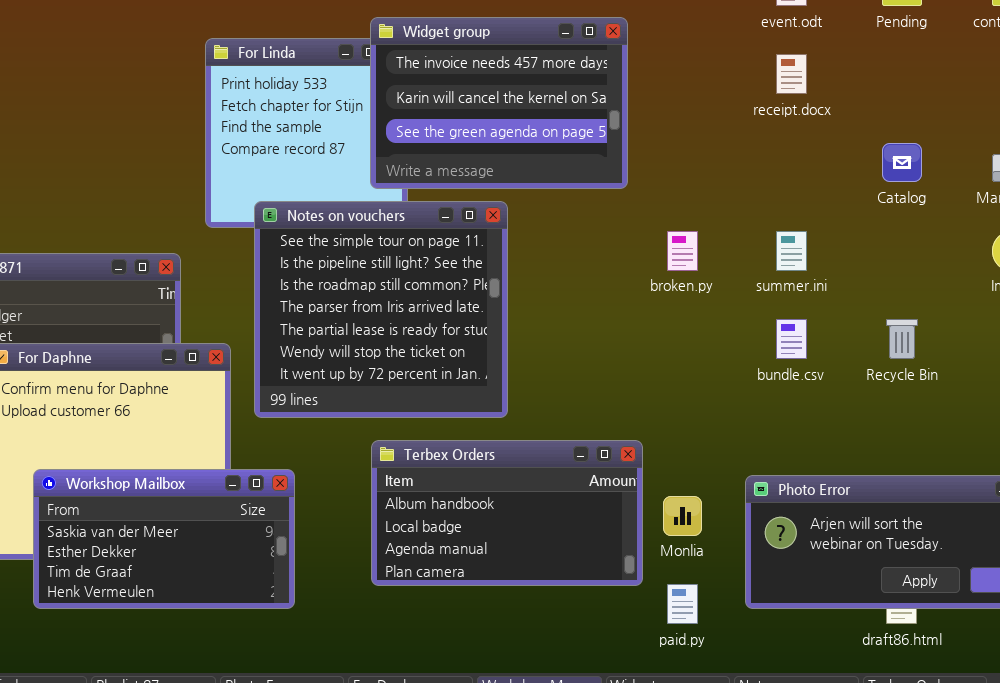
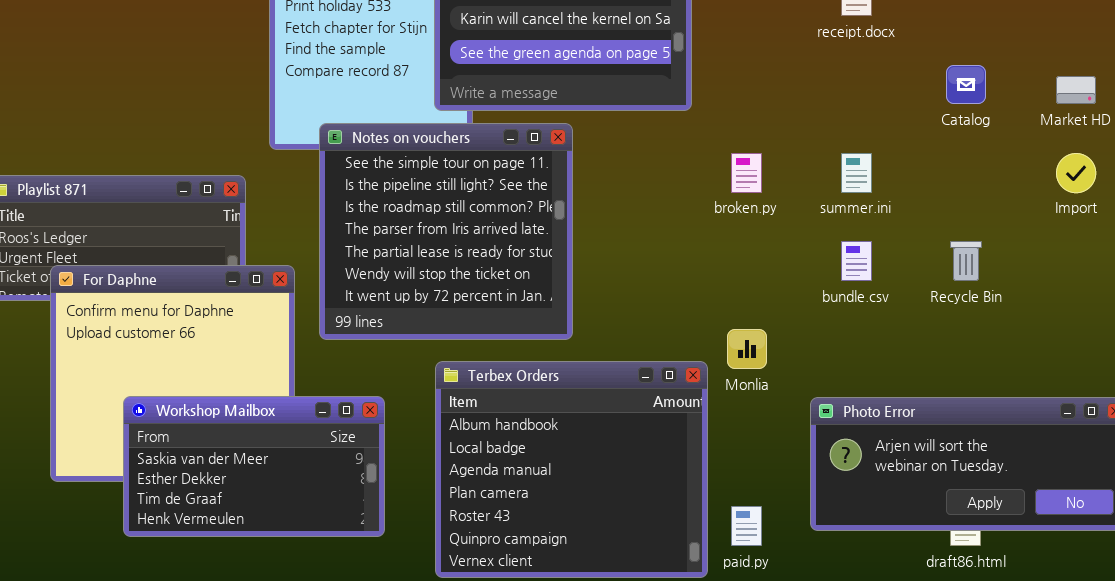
Terbex Orders: [371,440,643,586] -> [435,361,708,578], resized
Workshop Mailbox: [33,469,295,609] -> [123,396,385,537], moved
Monlia: [663,496,702,536] -> [727,329,767,369], moved

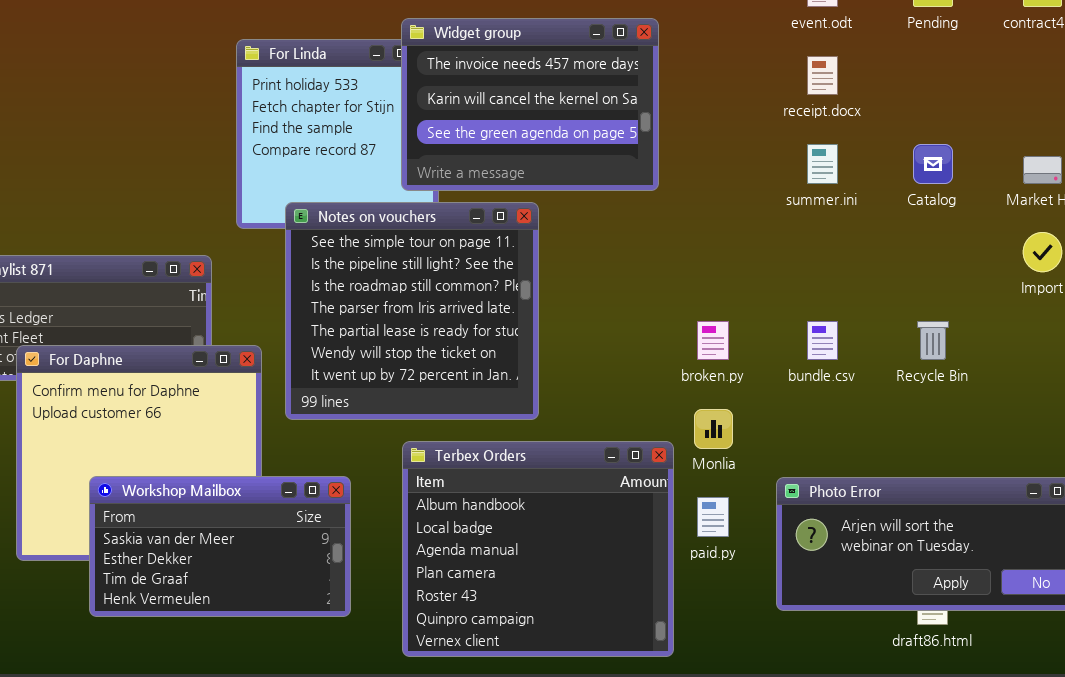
broken.py: [731,153,762,193] -> [697,321,729,360], moved
summer.ini: [841,153,872,193] -> [807,144,838,184], moved
paid.py: [731,506,762,546] -> [697,497,729,537], moved

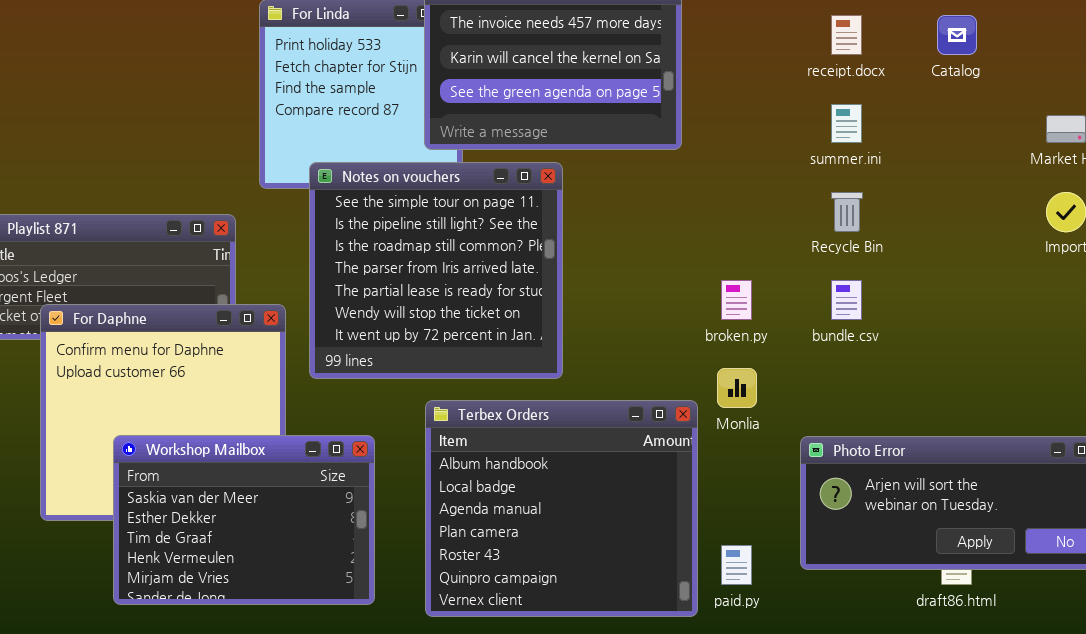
Catalog: [913,144,953,184] -> [937,15,977,55], moved
Recycle Bin: [917,321,949,360] -> [831,192,863,232], moved
Workshop Mailbox: [89,476,351,617] -> [113,435,375,605], resized
paid.py: [697,497,729,537] -> [721,545,752,585], moved

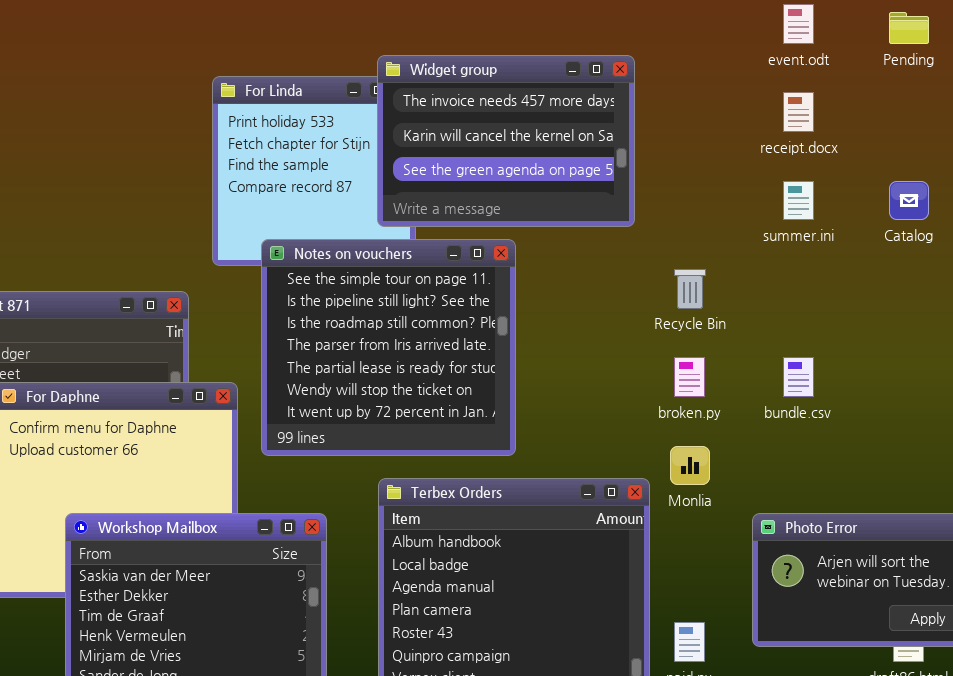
Catalog: [937,15,977,55] -> [889,181,929,220], moved
Recycle Bin: [831,192,863,232] -> [674,269,706,309], moved

